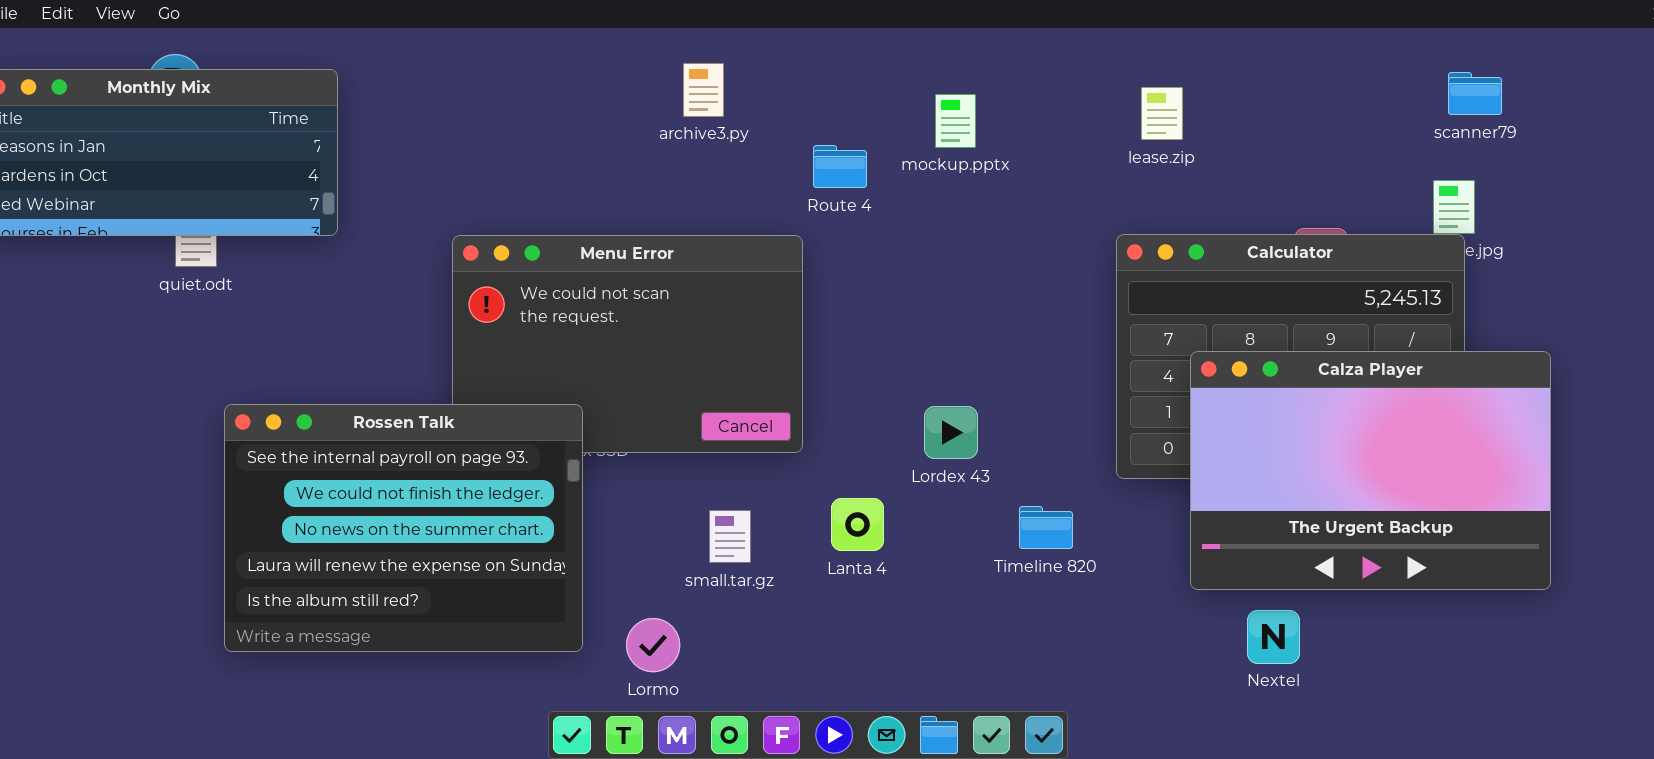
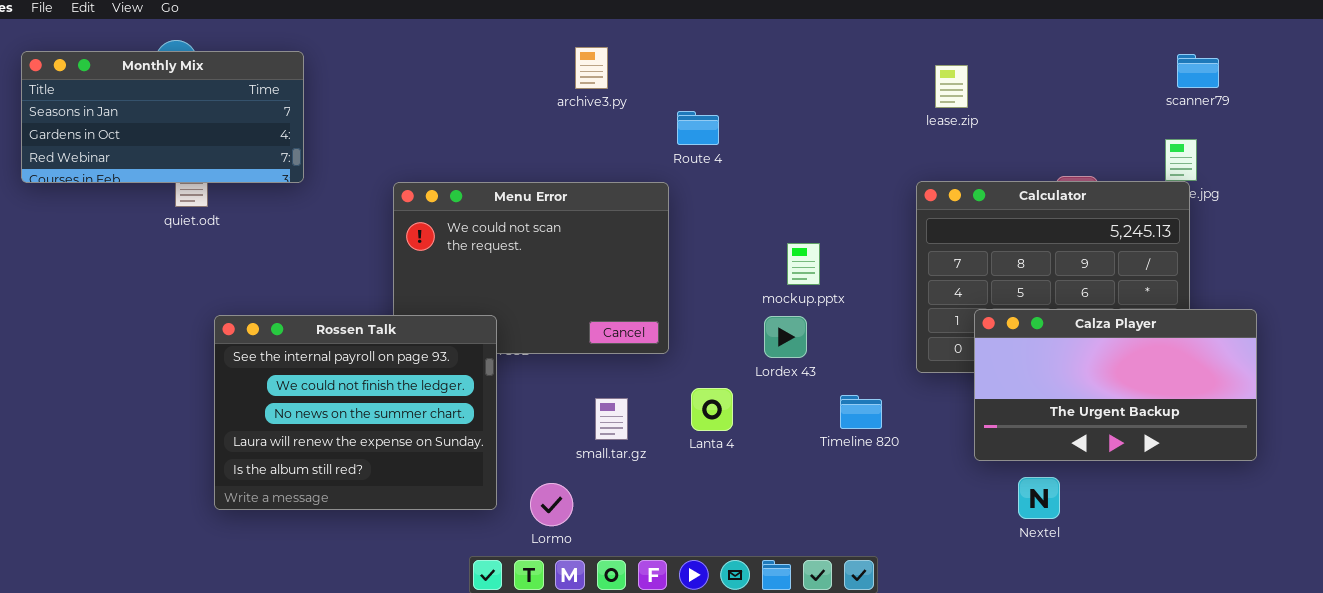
mockup.pptx: [935,94,976,148] -> [787,243,820,285], moved
Calza Player: [1190,351,1551,590] -> [974,309,1257,461], resized

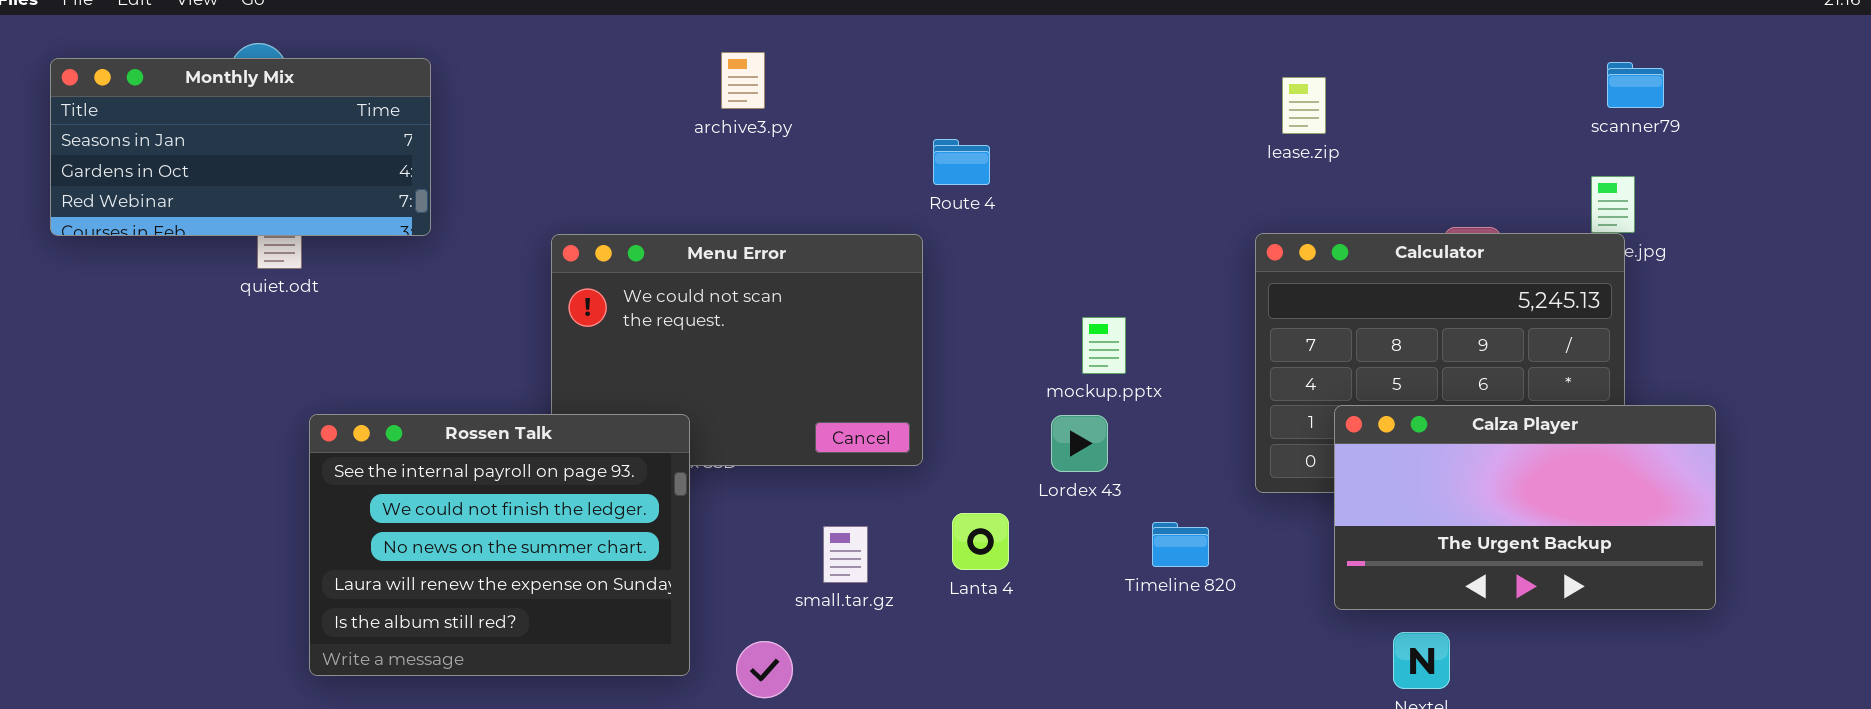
archive3.py: [575,47,608,89] -> [721,52,765,109], moved

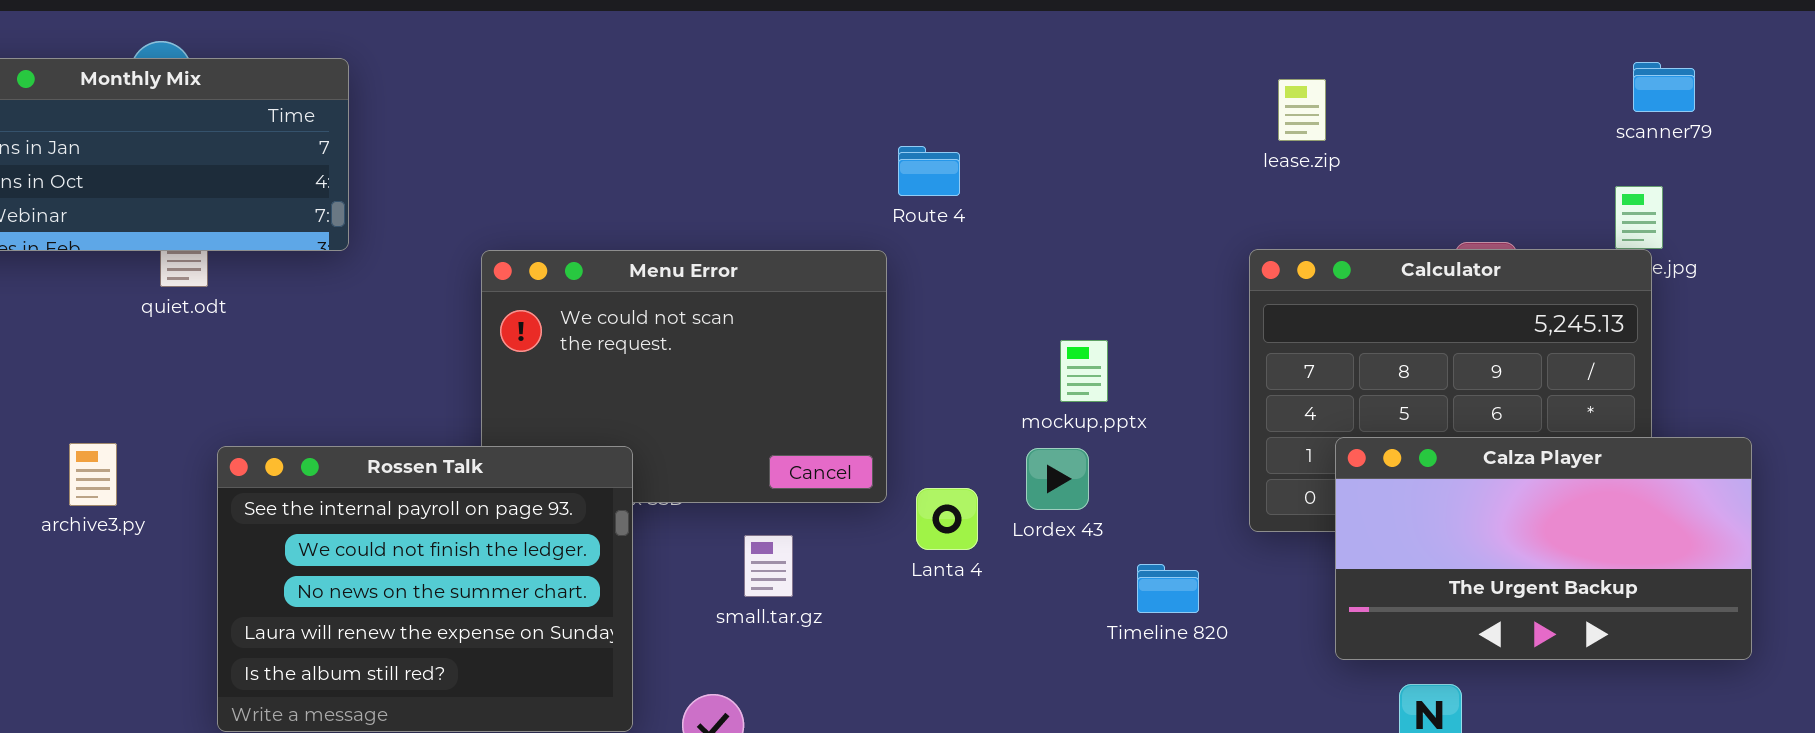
archive3.py: [721,52,765,109] -> [69,443,117,506], moved
Lanta 4: [952,513,1009,570] -> [916,488,978,550], moved
small.tar.gz: [823,526,868,583] -> [744,535,793,597], moved

